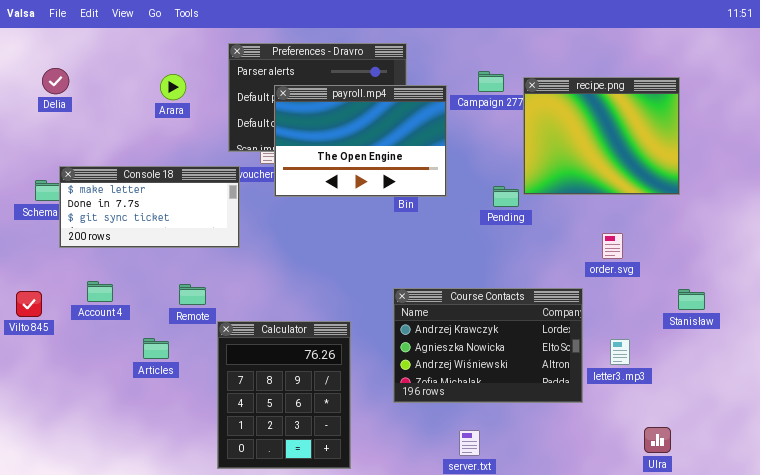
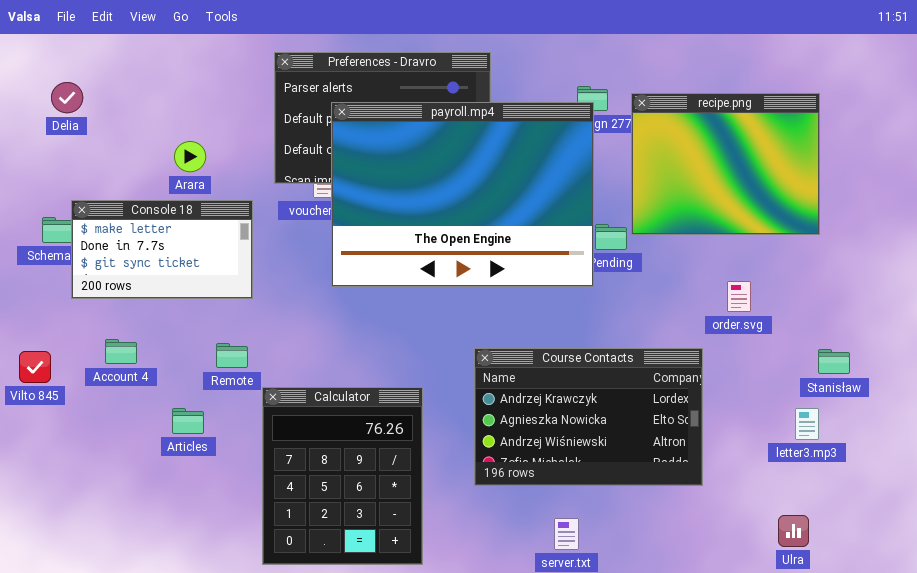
Arara: [160,74,186,100] -> [174,141,206,172], moved
payroll.mp4: [274,85,447,197] -> [331,102,594,287], resized
Console 18: [59,166,240,248] -> [71,200,253,299], resized
letter3.mp3: [610,339,630,365] -> [795,408,819,440], moved

